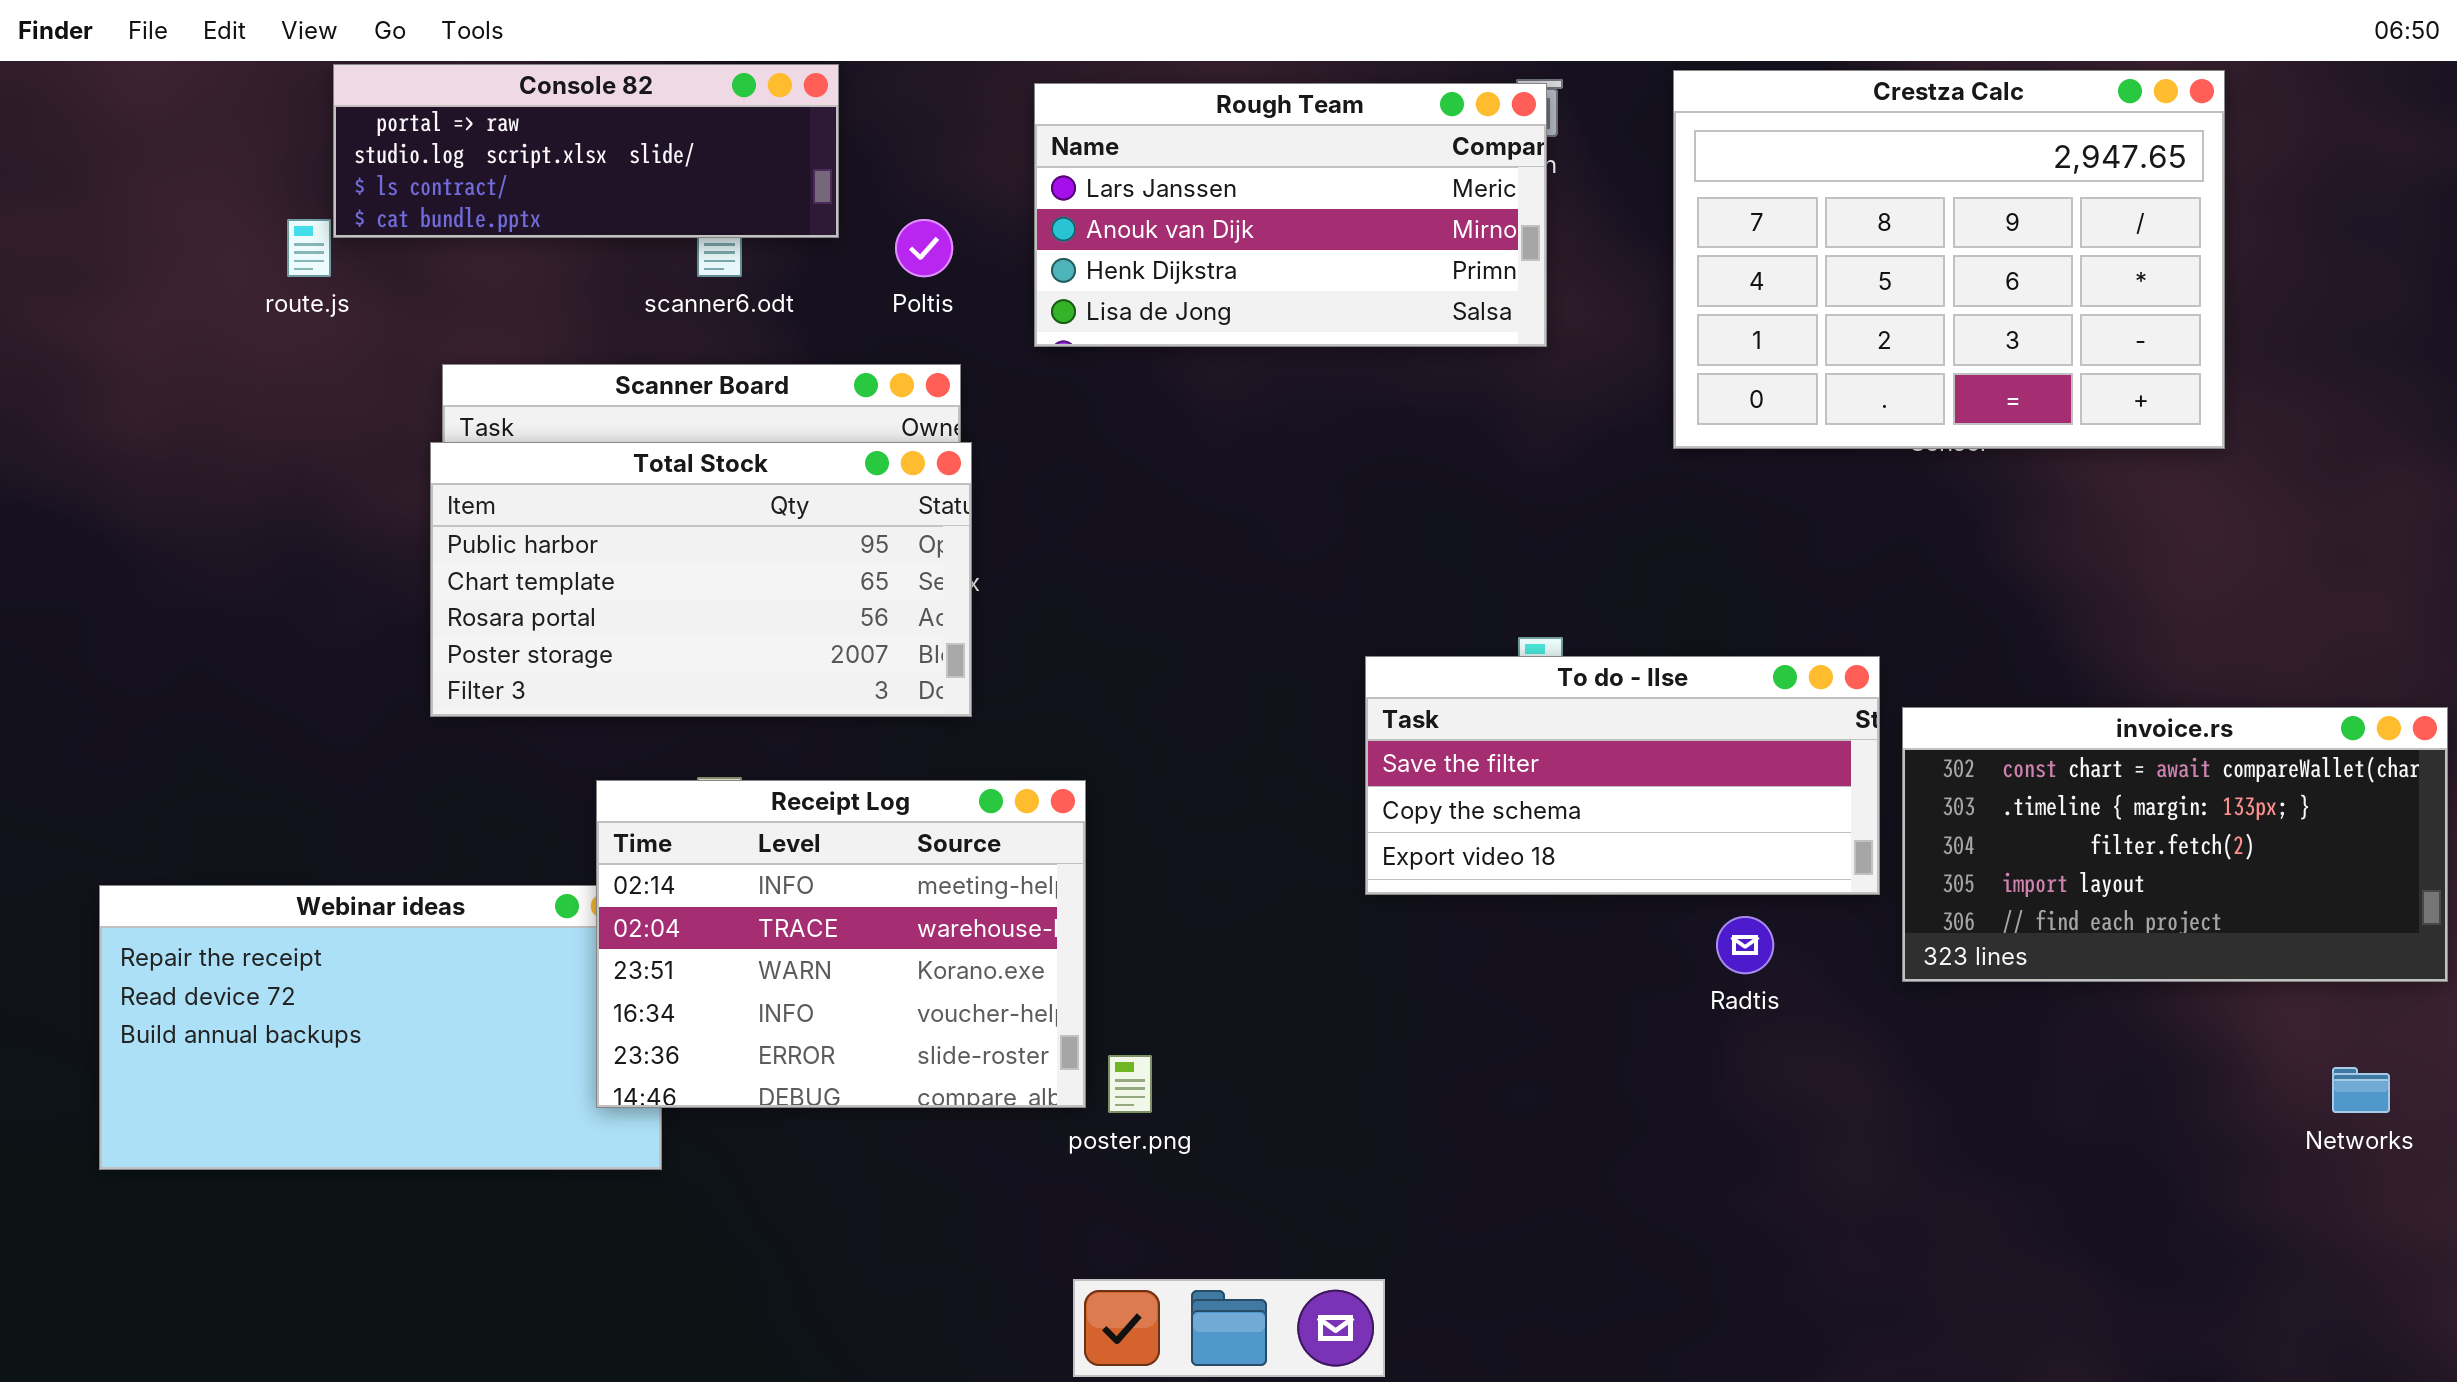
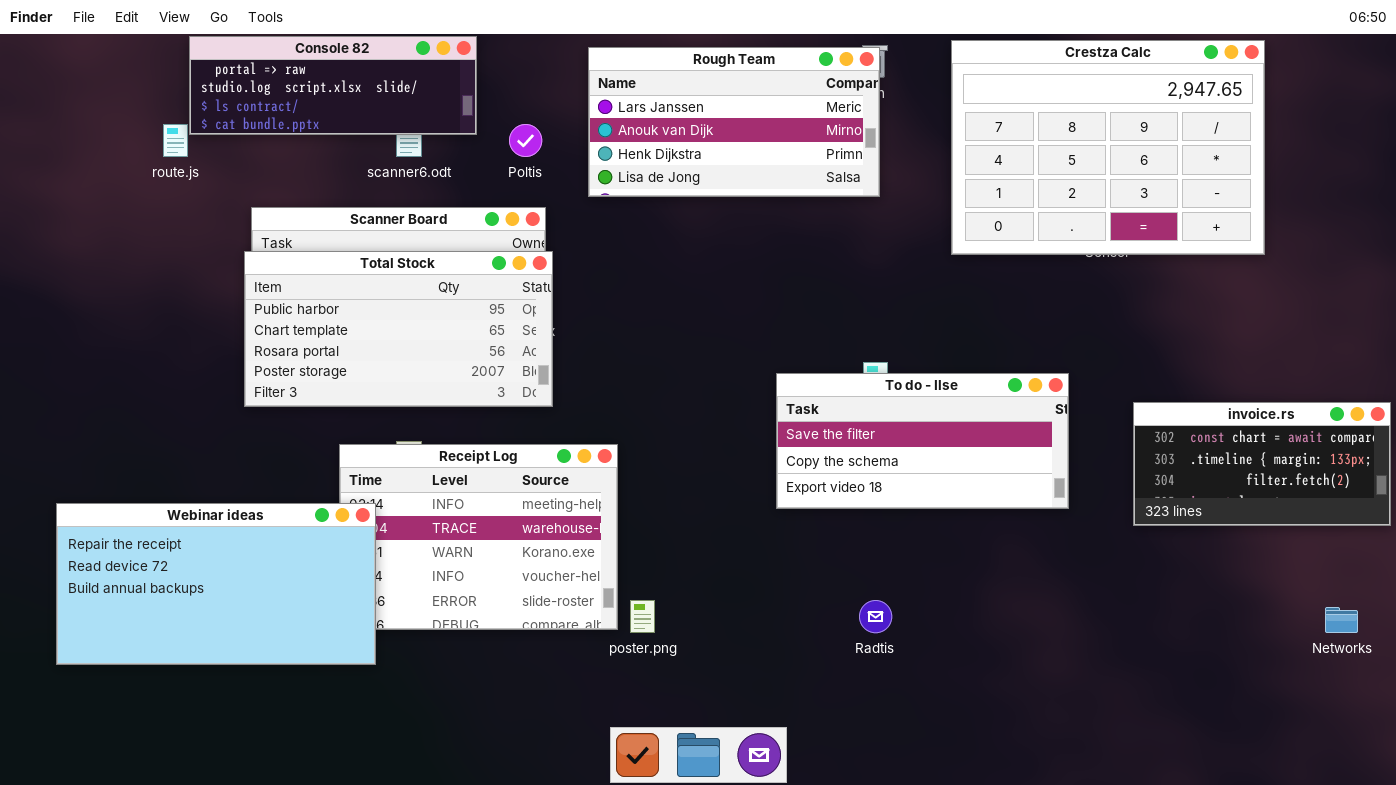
invoice.rs: [1902,707,2448,982] -> [1133,402,1391,526], resized
Webinar ideas: [99,885,662,1170] -> [56,503,376,665], raised
Radtis: [1716,916,1774,974] -> [859,600,892,633], moved

